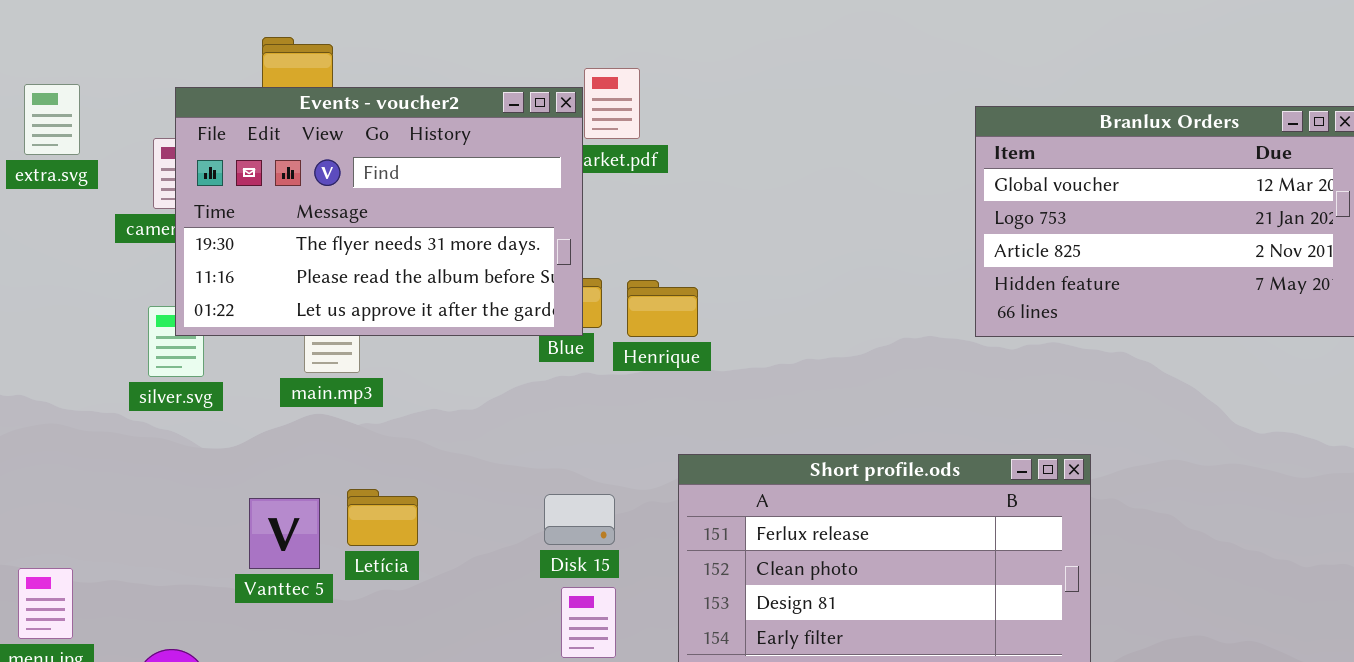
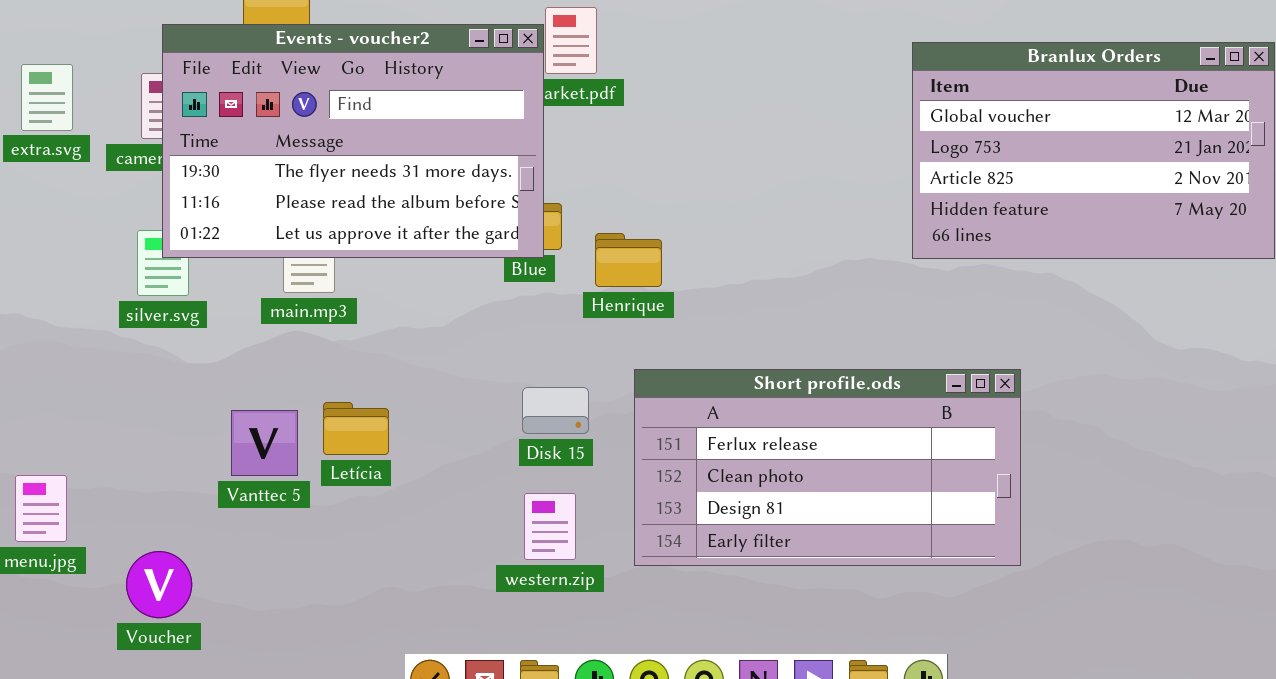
extra.svg: [24,84,80,155] -> [21,64,73,131], moved
Henrique: [627,280,698,337] -> [595,233,662,287], moved
Disk 15: [544,494,615,545] -> [522,387,589,434], moved

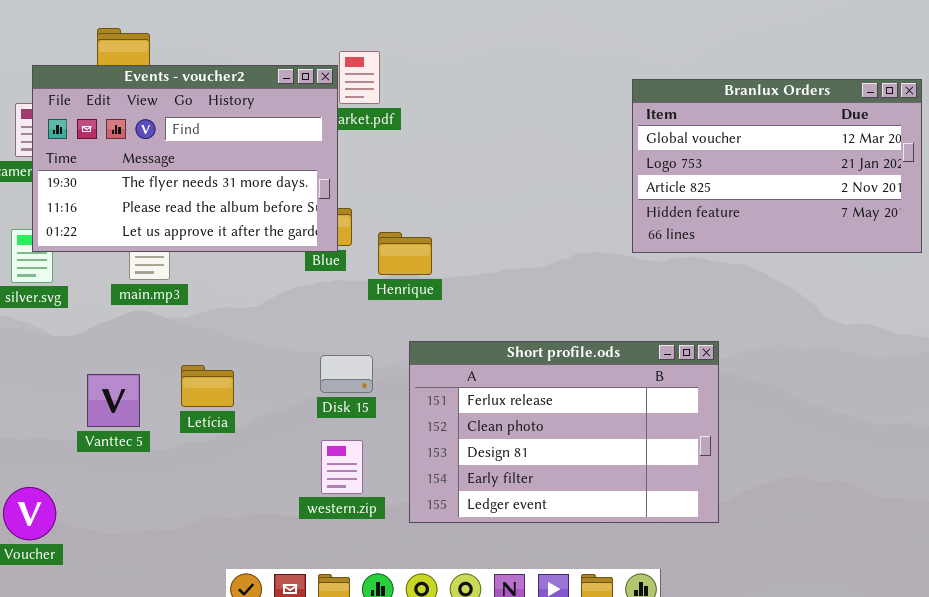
Short profile.ods: [634,369,1021,566] -> [409,341,719,523], resized
Letícia: [323,402,389,455] -> [181,365,234,407], moved

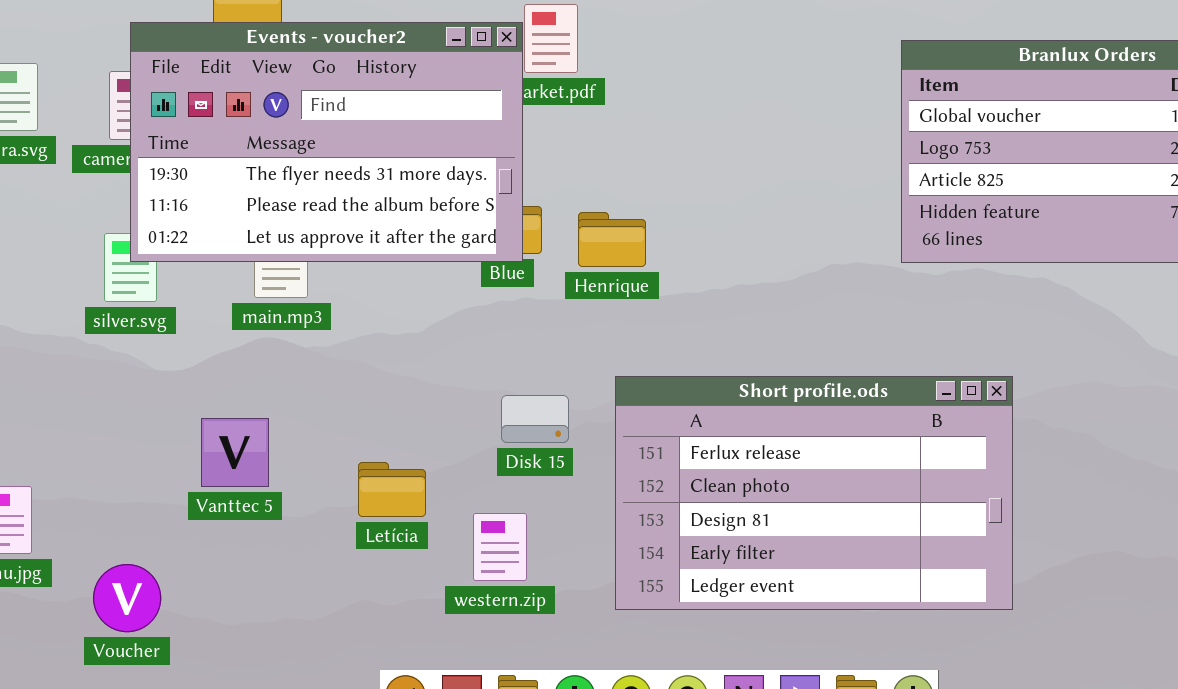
Henrique: [378,232,432,275] -> [578,212,646,267], moved
Letícia: [181,365,234,407] -> [358,462,426,517], moved
western.zip: [321,440,363,494] -> [473,513,527,581], moved

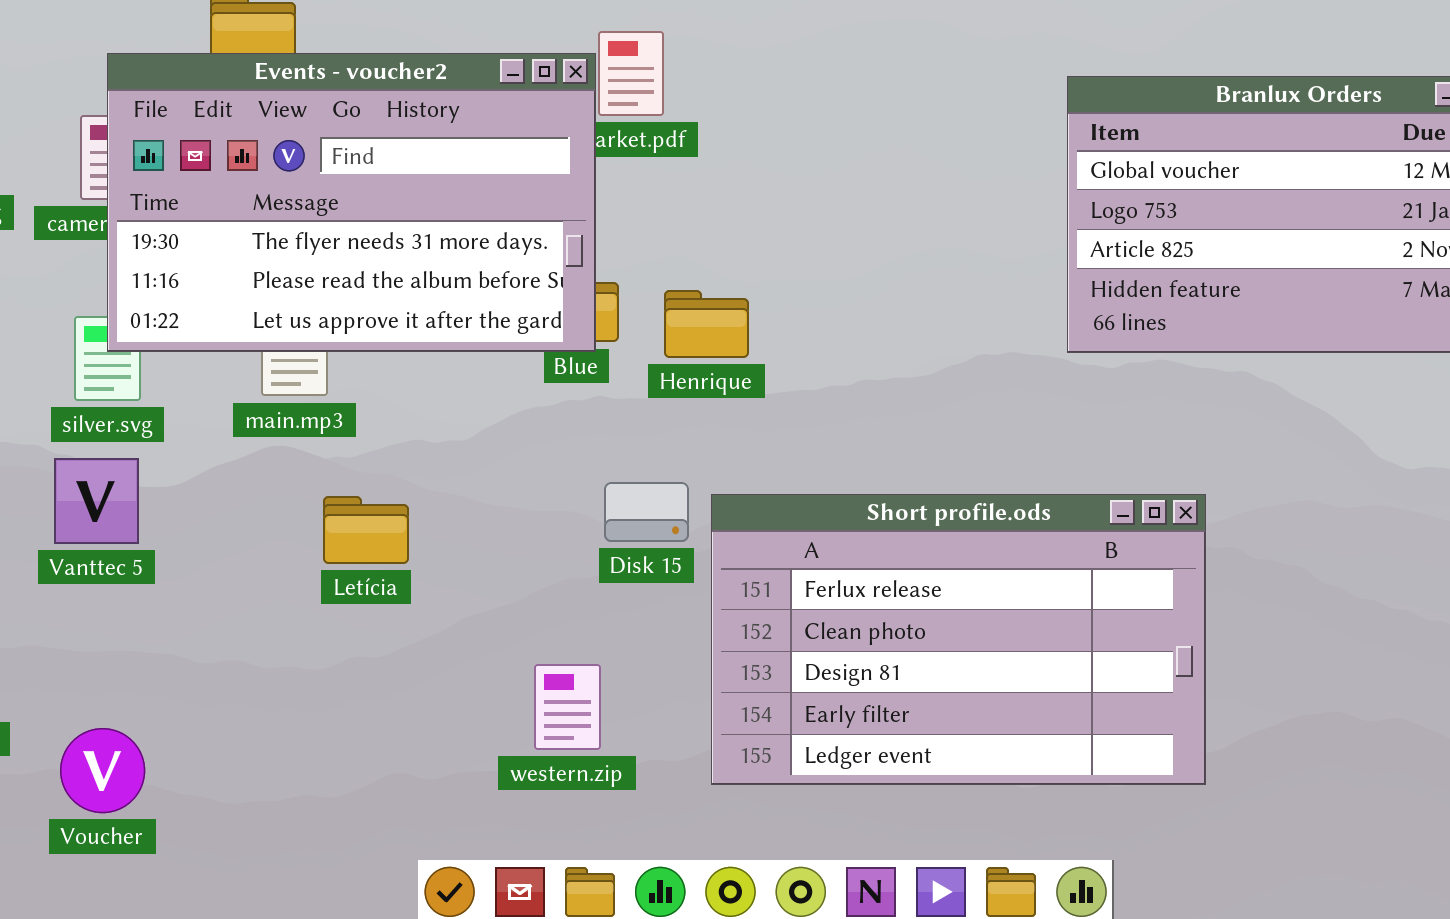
Disk 15: [501,395,569,443] -> [604,482,689,542], moved
Vanttec 5: [201,418,269,487] -> [54,458,139,544], moved
Letícia: [358,462,426,517] -> [323,496,409,564], moved

